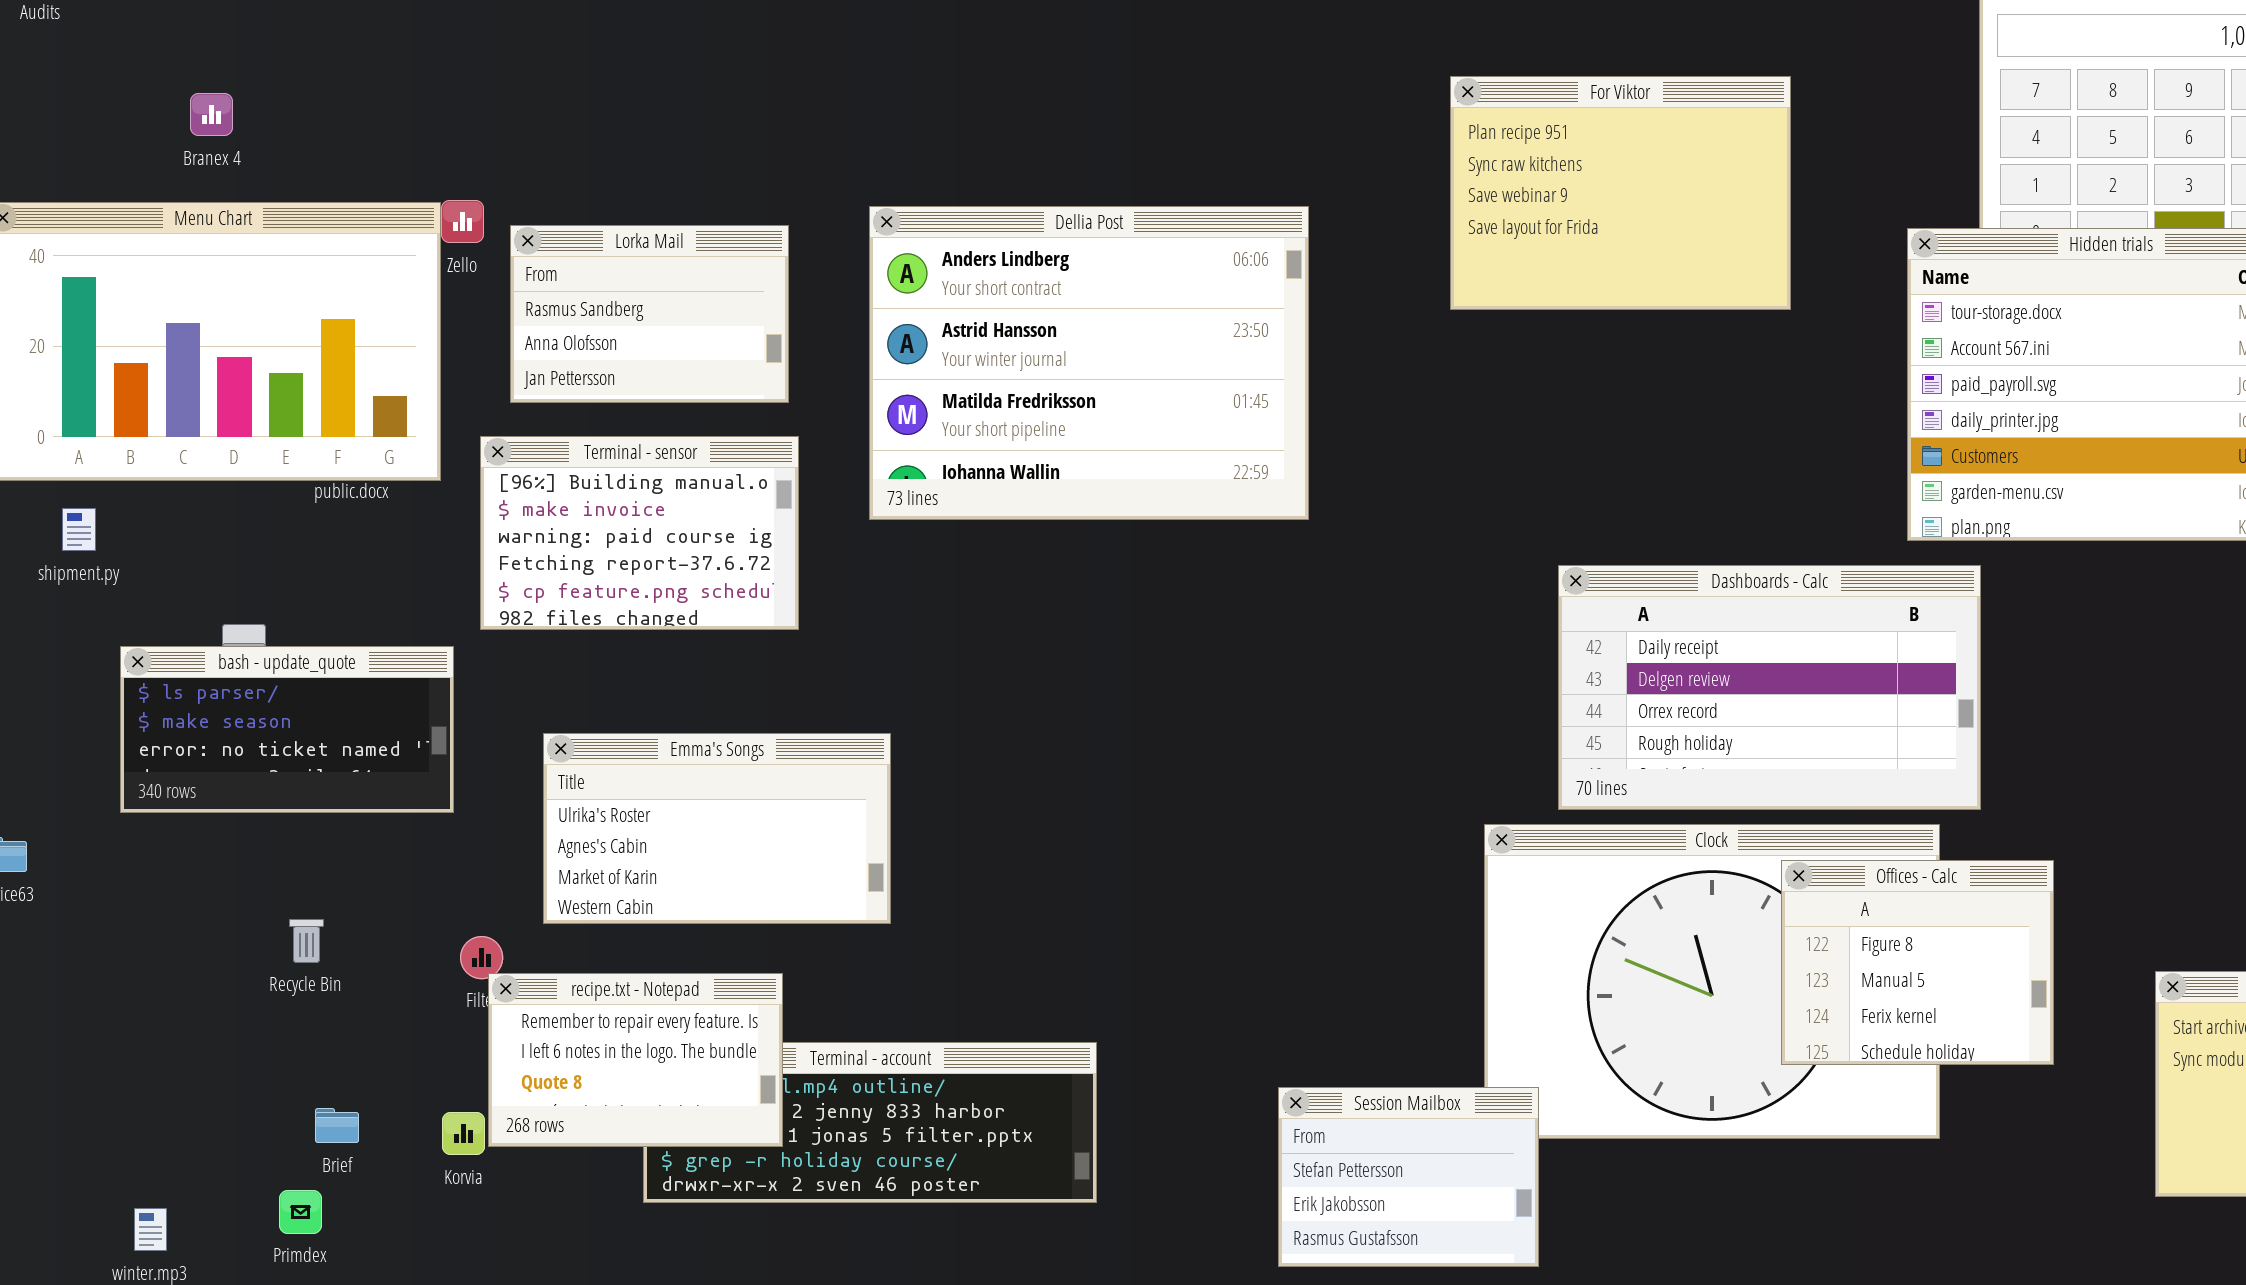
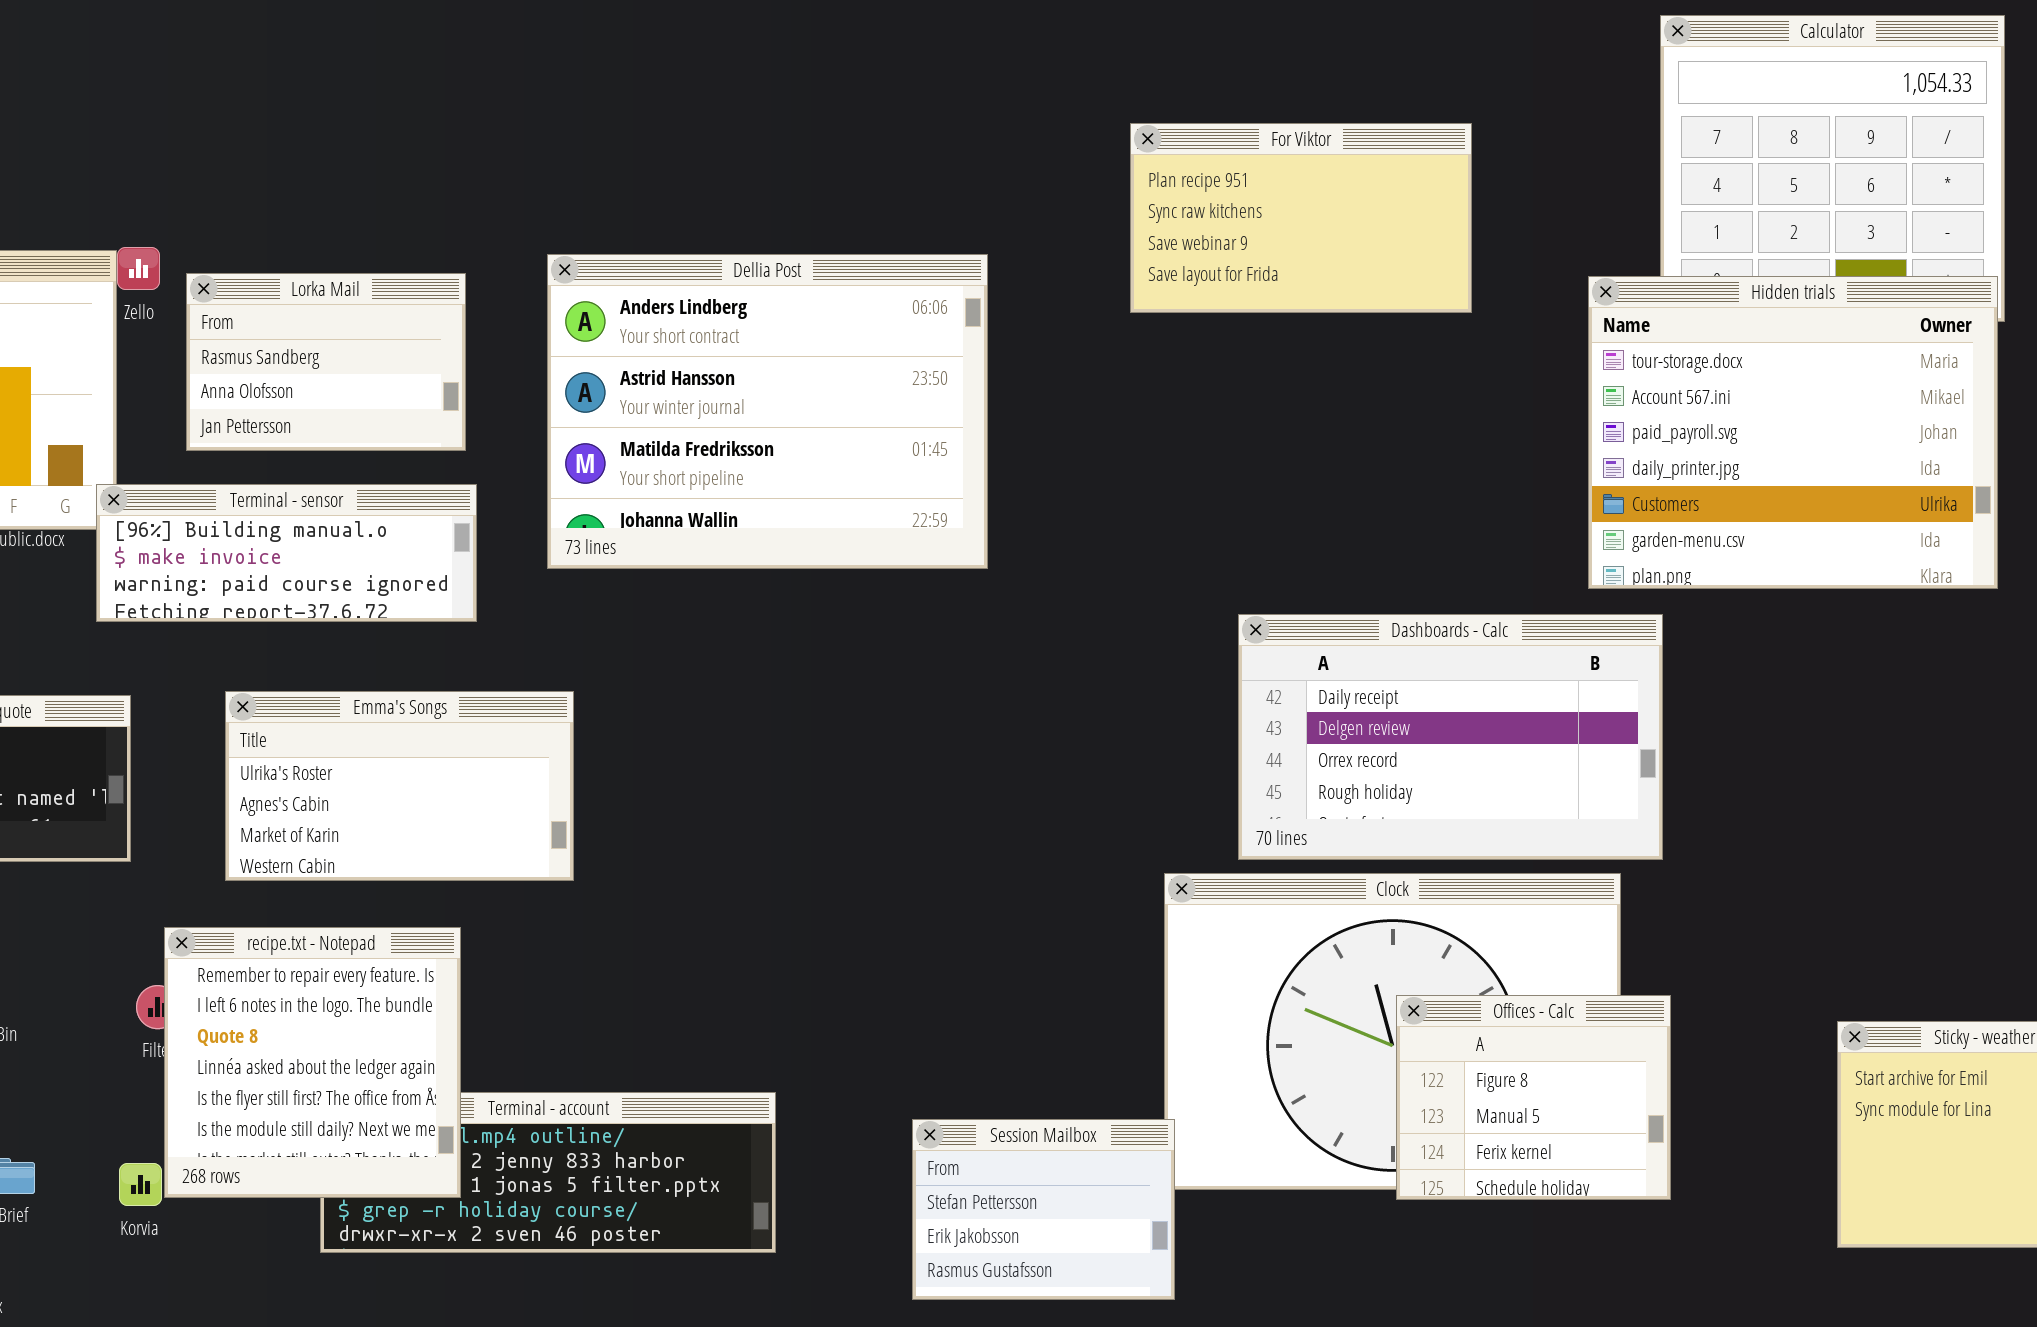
For Viktor: [1450,76,1791,310] -> [1130,123,1472,313], resized
Terminal - sensor: [480,436,799,630] -> [96,484,477,622], resized
Emma's Songs: [543,733,891,924] -> [225,691,574,881], moved
Offices - Calc: [1781,860,2054,1065] -> [1396,995,1671,1200], moved
recipe.txt - Notepad: [488,973,783,1147] -> [164,927,461,1198], resized
Session Mailbox: [1278,1087,1539,1267] -> [912,1119,1175,1300], moved

